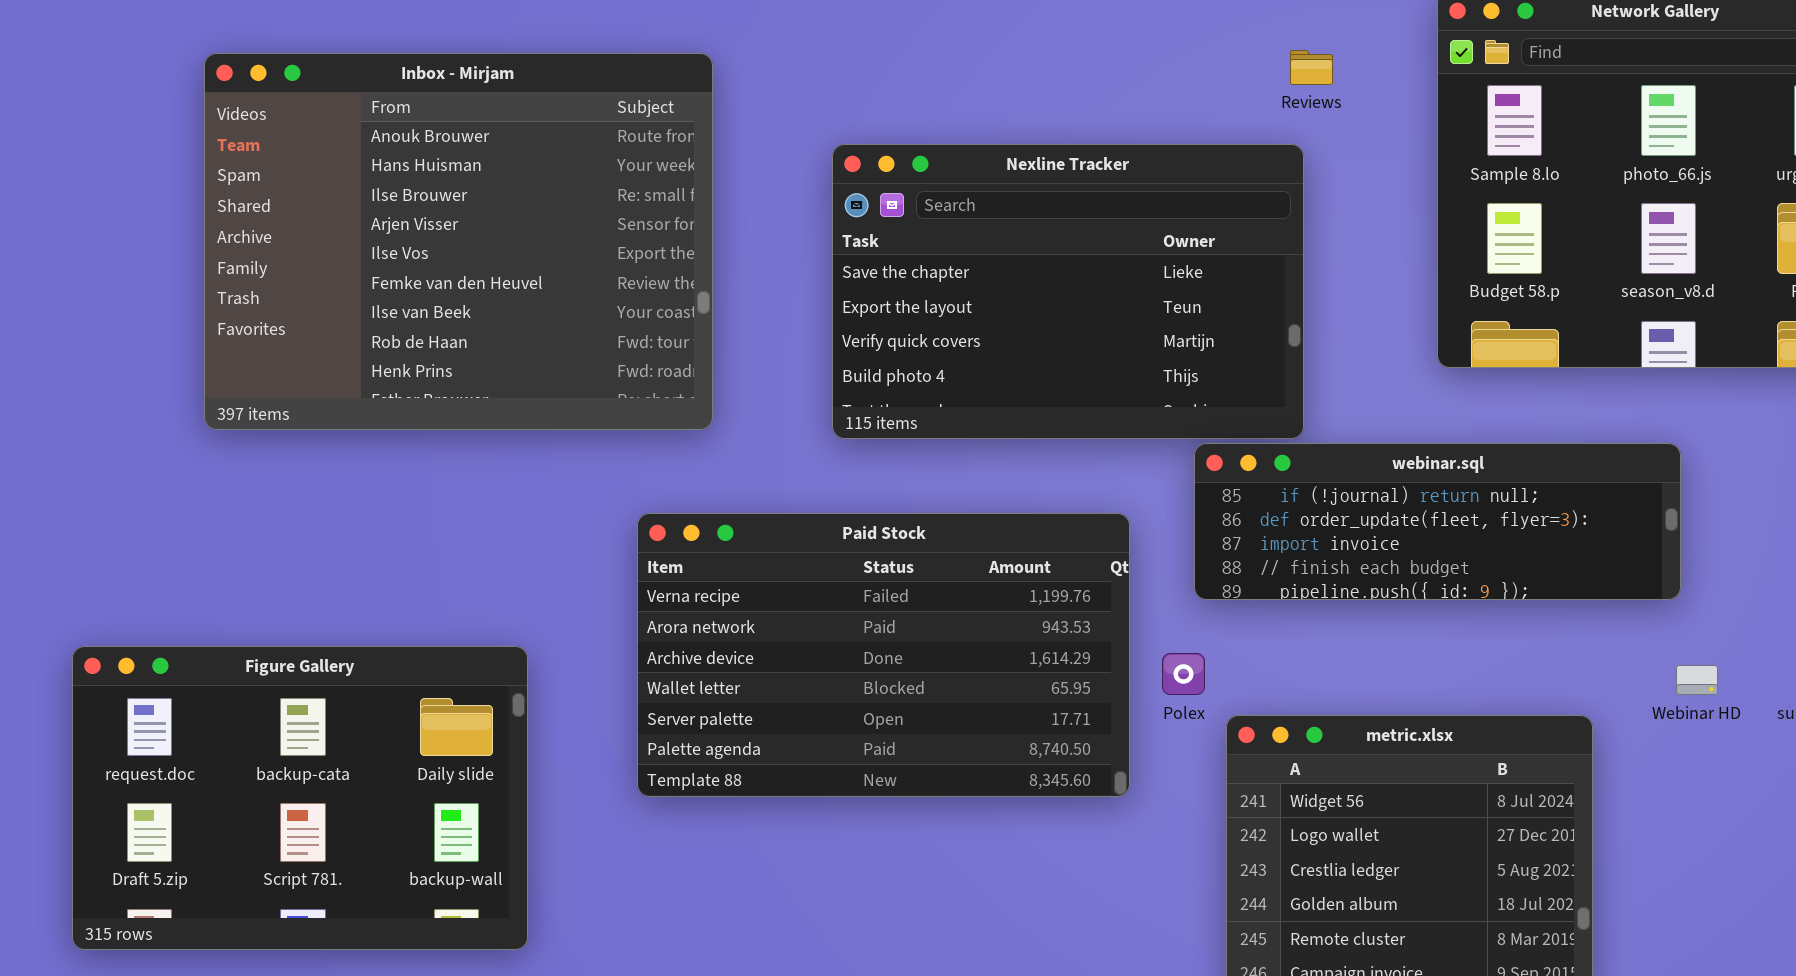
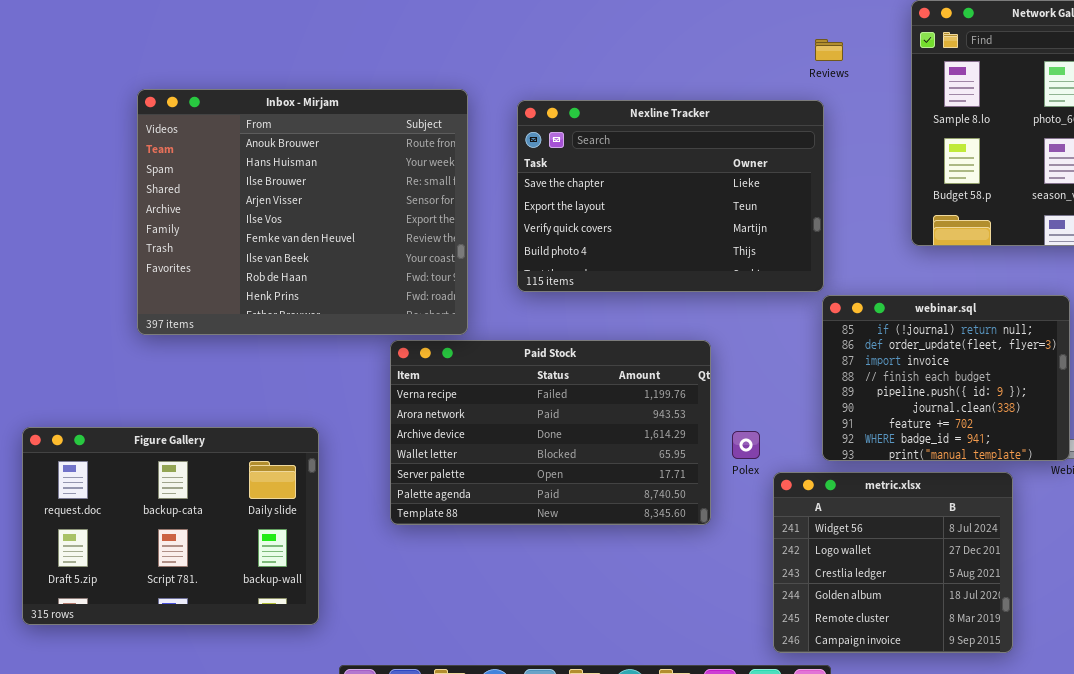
Inbox - Mirjam: [204,53,713,430] -> [137,89,468,335], moved
webinar.sql: [1194,443,1681,600] -> [822,295,1070,461], resized

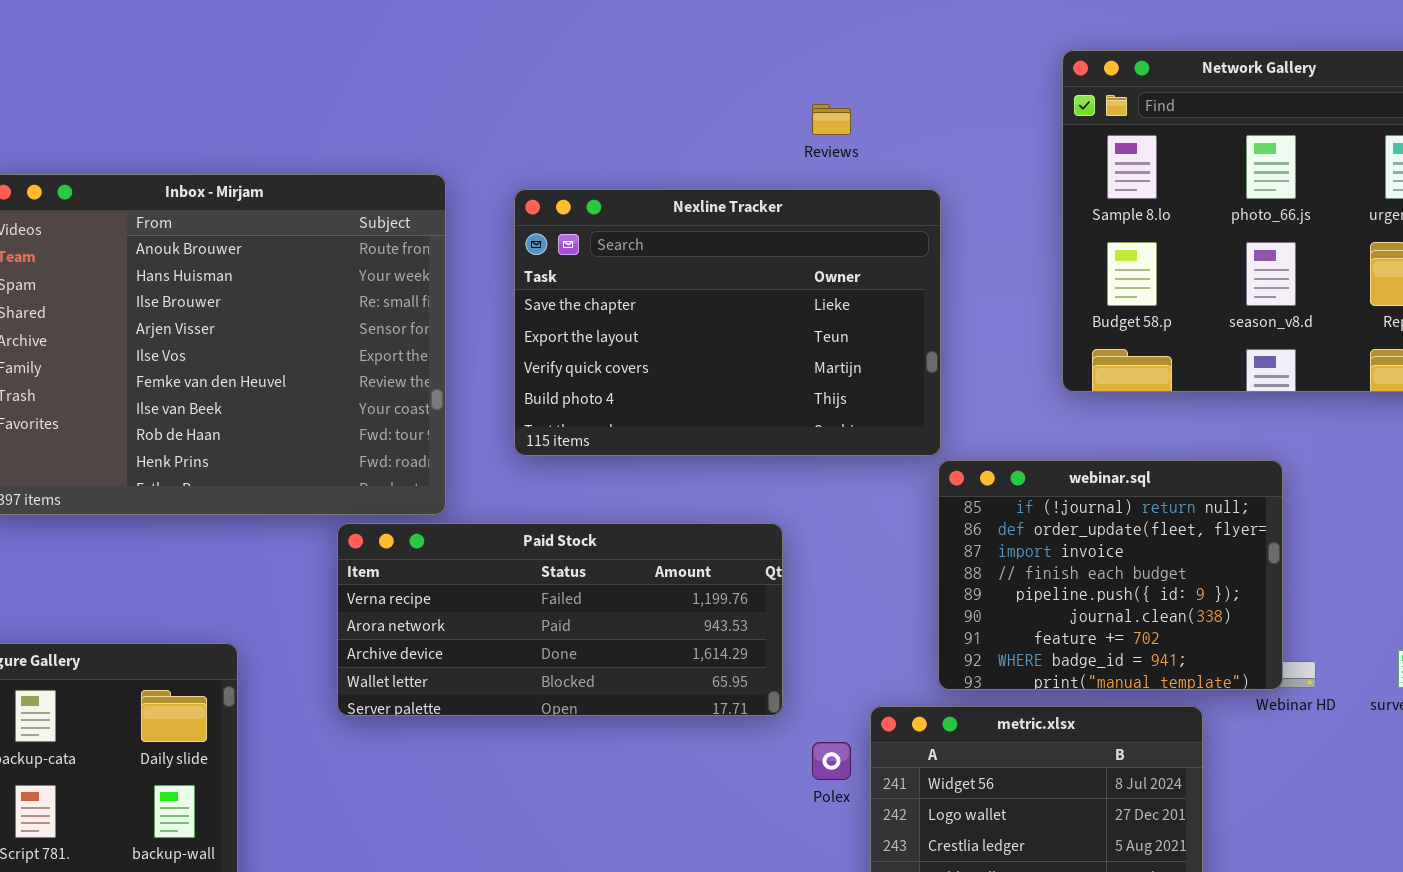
Reviews: [815,39,843,61] -> [812,104,851,135], moved
Paid Stock: [390,340,711,525] -> [337,523,783,716], resized
Polex: [732,431,760,459] -> [812,742,851,780], moved

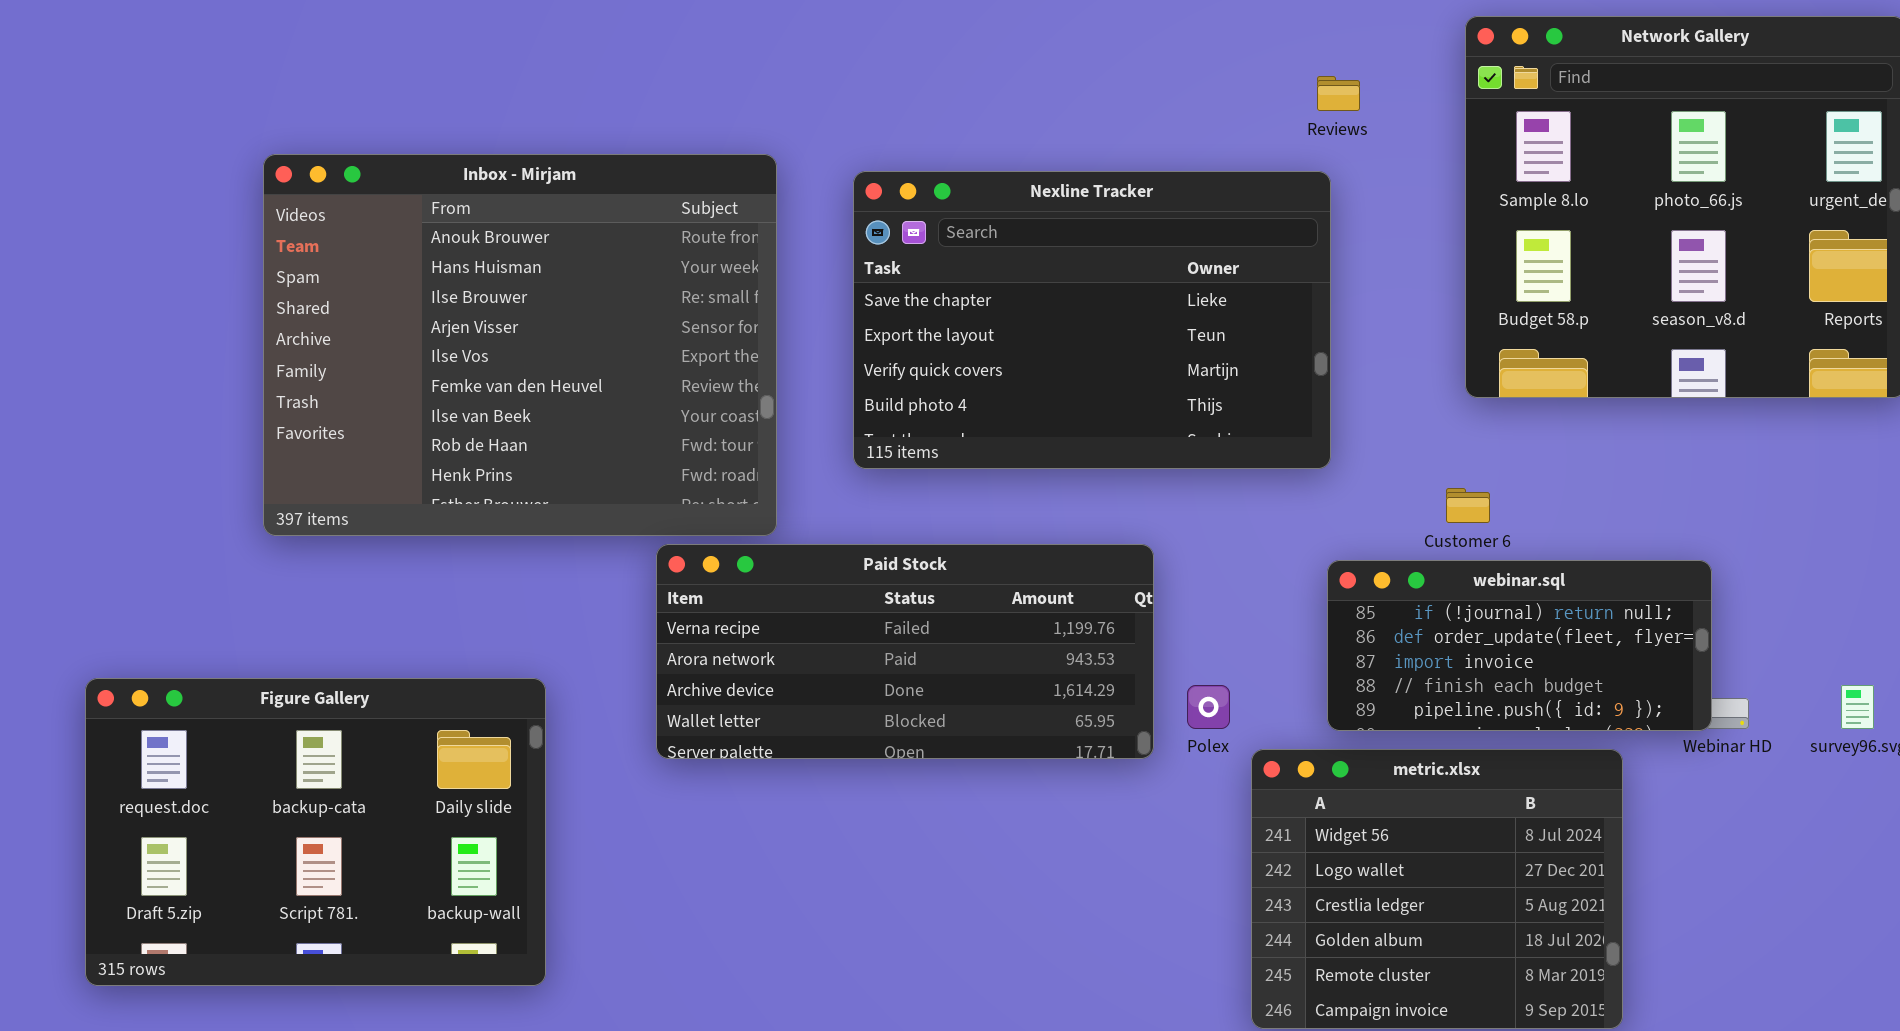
Reviews: [812,104,851,135] -> [1317,76,1360,111], moved
webinar.sql: [938,460,1283,690] -> [1327,560,1712,731], resized
Polex: [812,742,851,780] -> [1187,685,1230,729], moved

